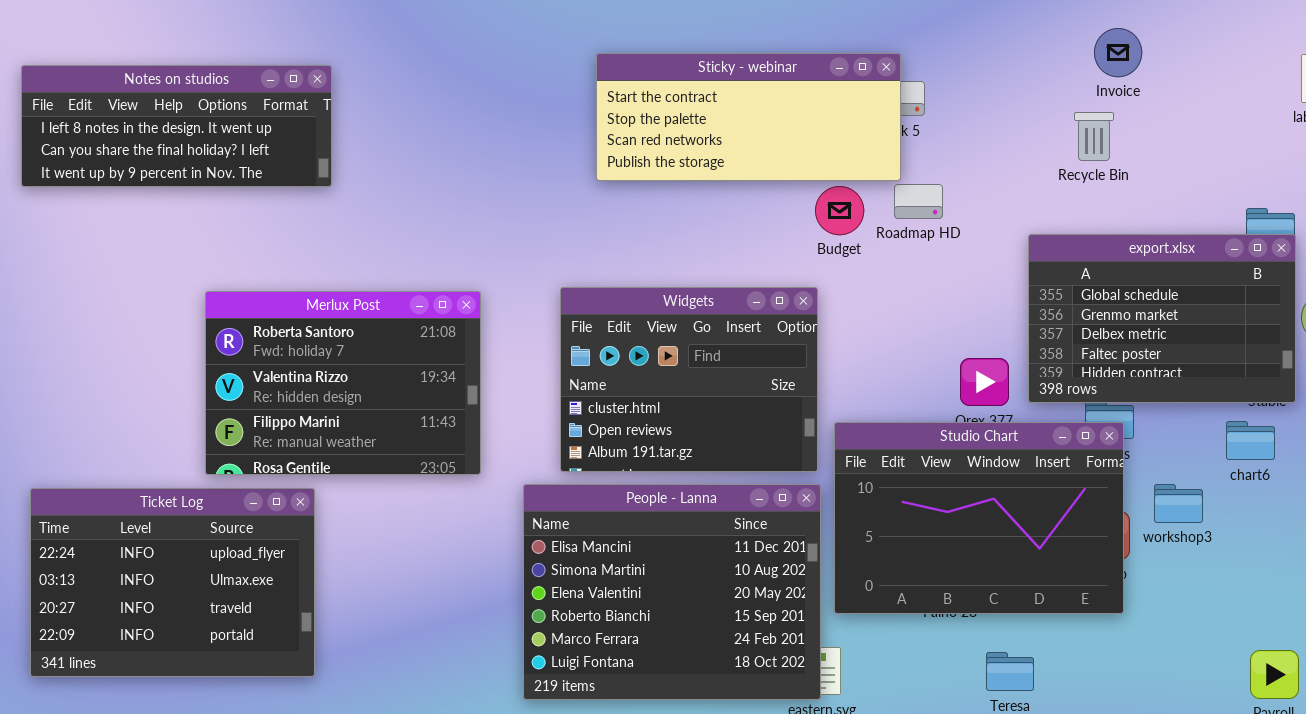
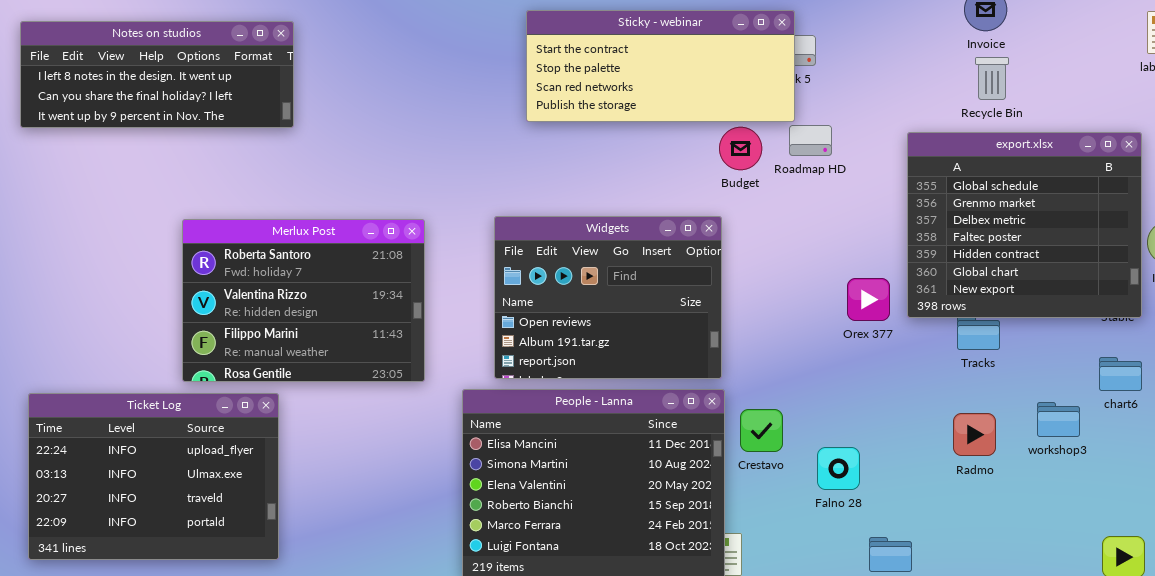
Recycle Bin: [1074,112,1114,161] -> [975,57,1009,100], moved
export.xlsx: [1028,234,1296,403] -> [907,132,1142,318], resized
Widgets: [560,287,818,472] -> [494,216,722,379], scrolled down 1 row
chart6: [1226,421,1275,460] -> [1099,357,1142,391], moved
Studio Chart: [834,422,1124,614] -> none, closed
workshop3: [1154,484,1203,523] -> [1037,402,1080,437], moved

